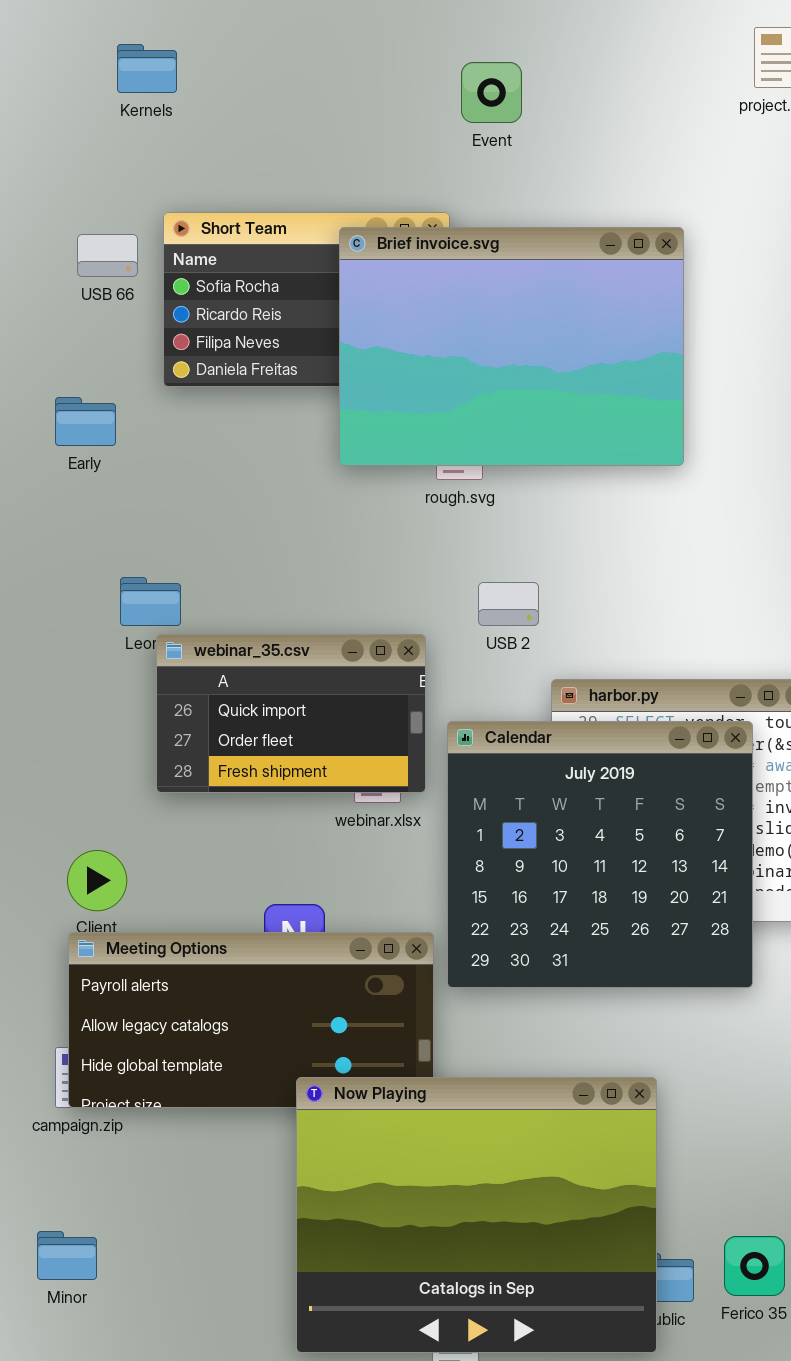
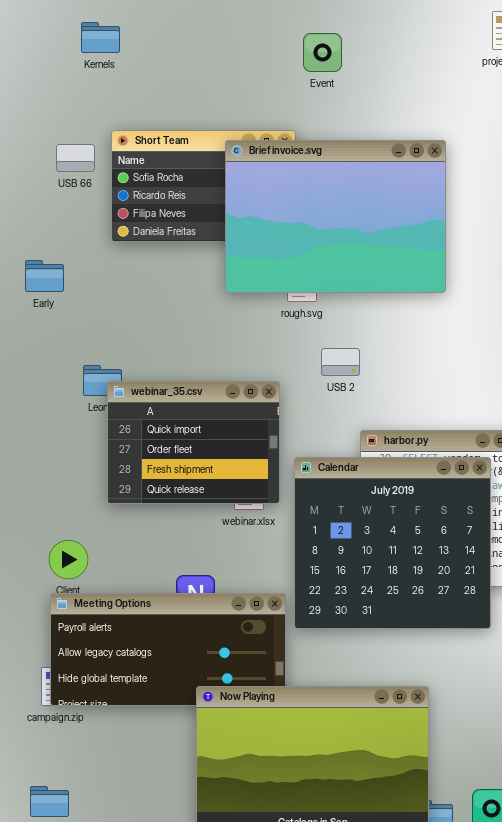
Early: [55,397,116,446] -> [25,260,64,292], moved
USB 2: [478,582,539,626] -> [321,348,360,376], moved
webinar_35.csv: [156,634,426,793] -> [107,381,280,504], resized

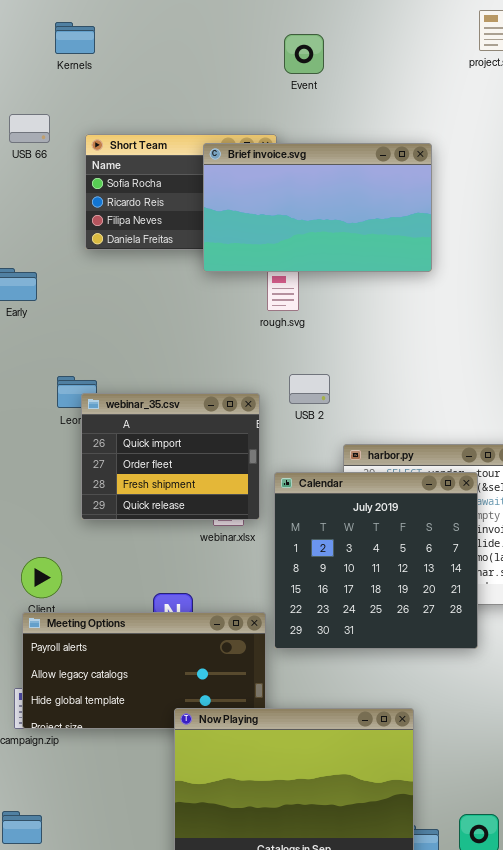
Brief invoice.svg: [225,140,446,293] -> [203,143,432,272], resized
USB 66: [56,144,95,172] -> [9,114,50,143], moved
USB 2: [321,348,360,376] -> [289,374,330,404], moved

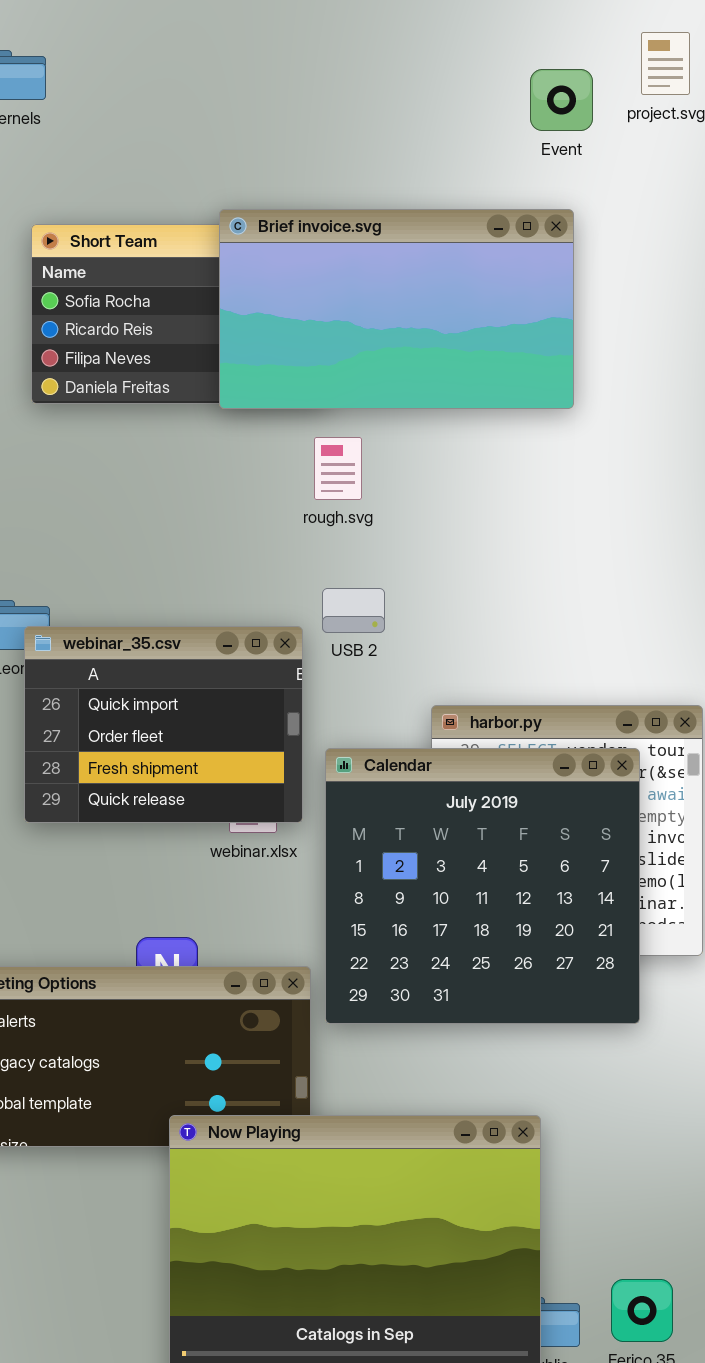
Event: [284,34,324,74] -> [530,69,593,131], moved
Brief invoice.svg: [203,143,432,272] -> [219,209,574,409], moved
USB 2: [289,374,330,404] -> [322,588,385,633], moved

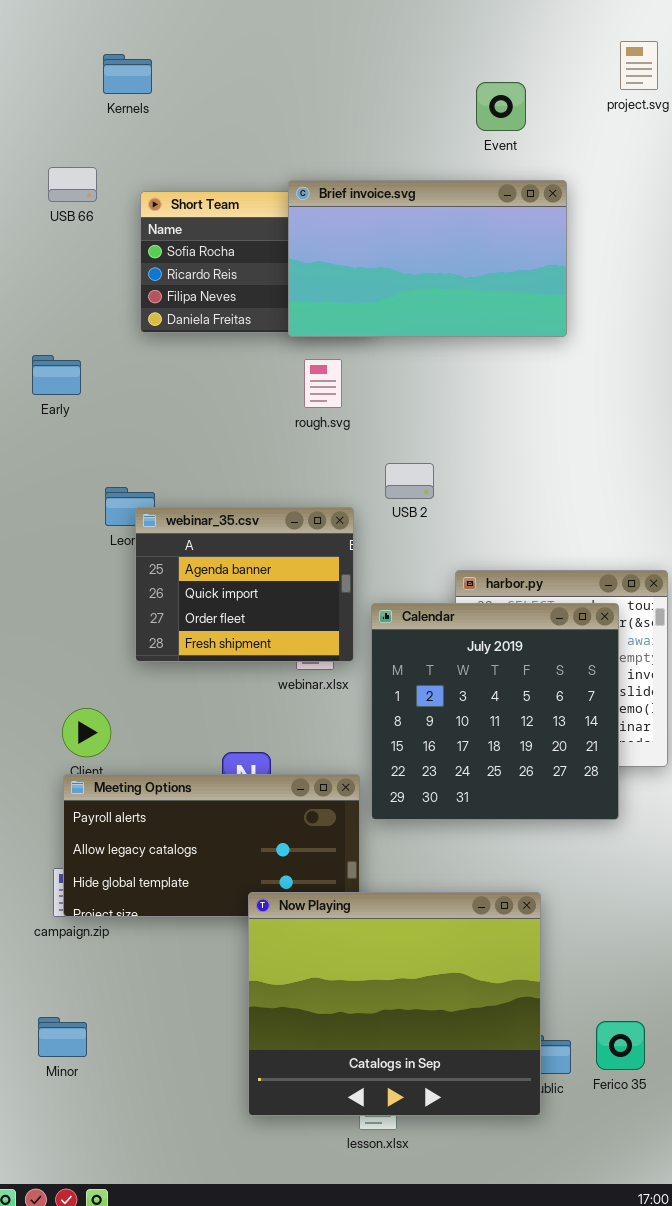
Event: [530,69,593,131] -> [476,82,526,131], moved
rough.svg: [314,437,362,500] -> [304,359,342,408], moved
USB 2: [322,588,385,633] -> [385,463,434,499], moved
webinar_35.csv: [24,626,303,823] -> [135,507,354,662], scrolled up 1 row

